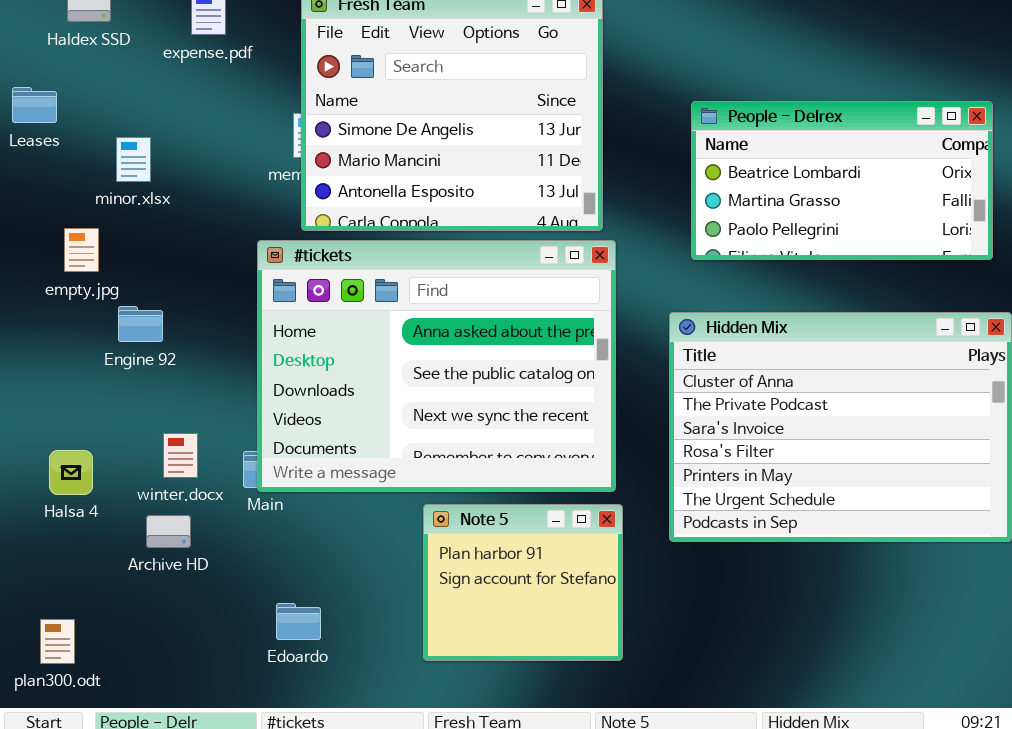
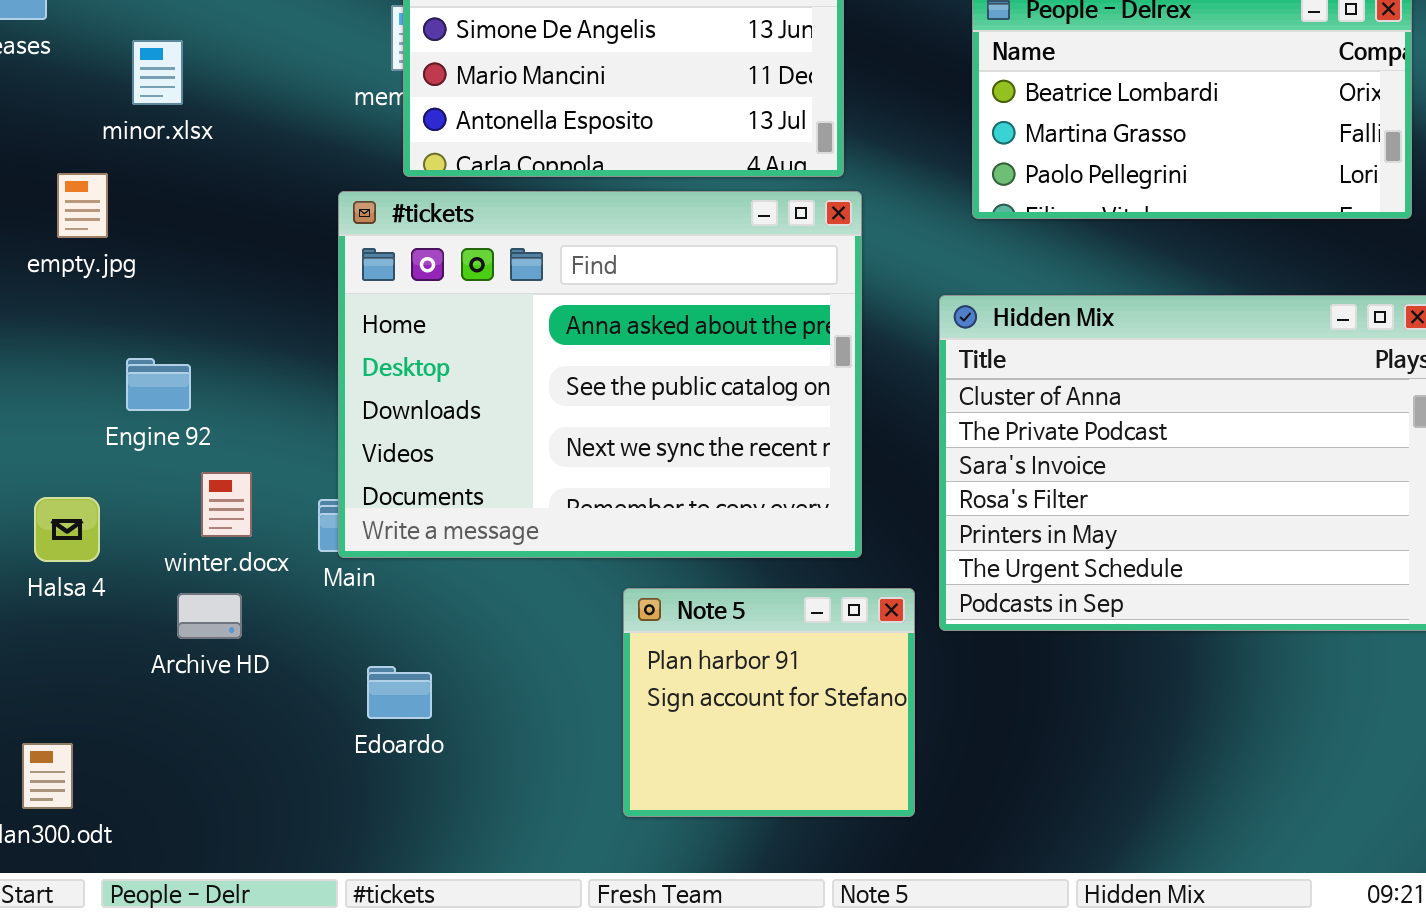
Engine 92: [118,306,163,342] -> [126,358,191,411], moved
Note 5: [423,504,623,661] -> [623,588,915,817], moved
Edoardo: [276,603,321,640] -> [367,666,432,719], moved

